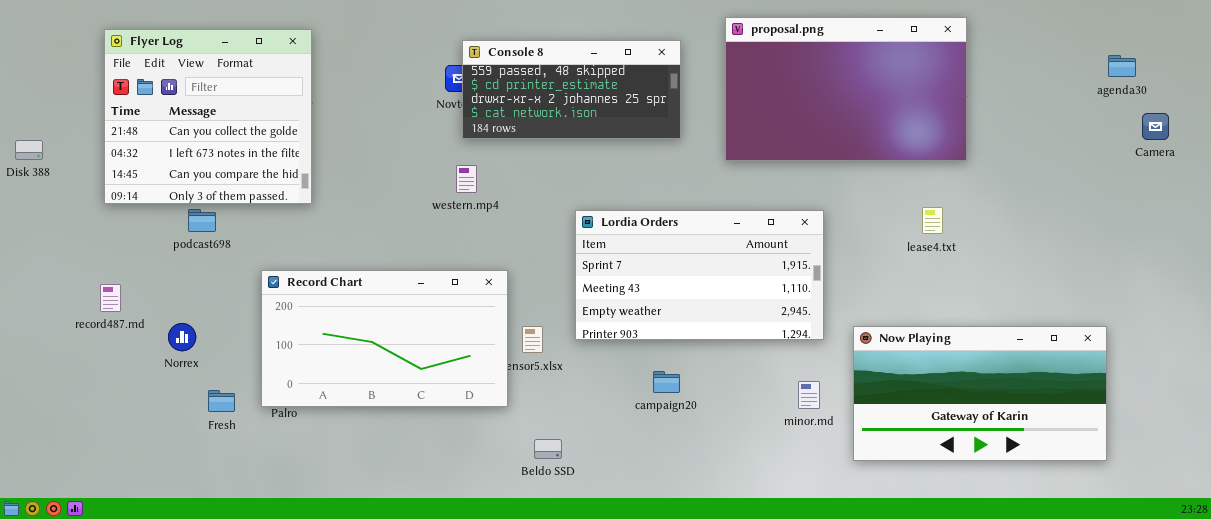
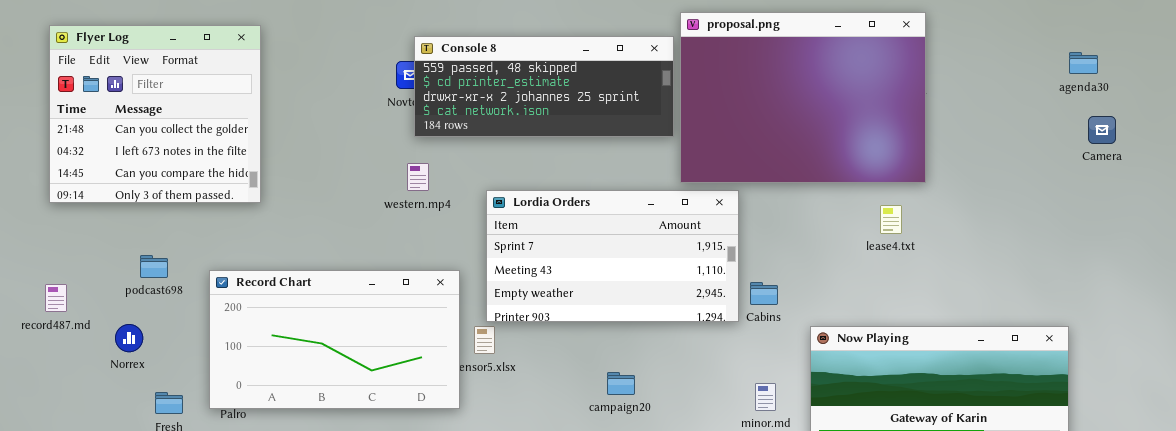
proposal.png: [725,17,967,161] -> [680,12,926,183], resized
Console 8: [462,40,681,139] -> [414,36,674,137], resized
Camera: [1142,113,1169,140] -> [1088,116,1116,144], moved
podcast698: [188,209,216,232] -> [140,255,168,278], moved
Lordia Orders: [575,210,824,340] -> [486,190,739,322], moved

